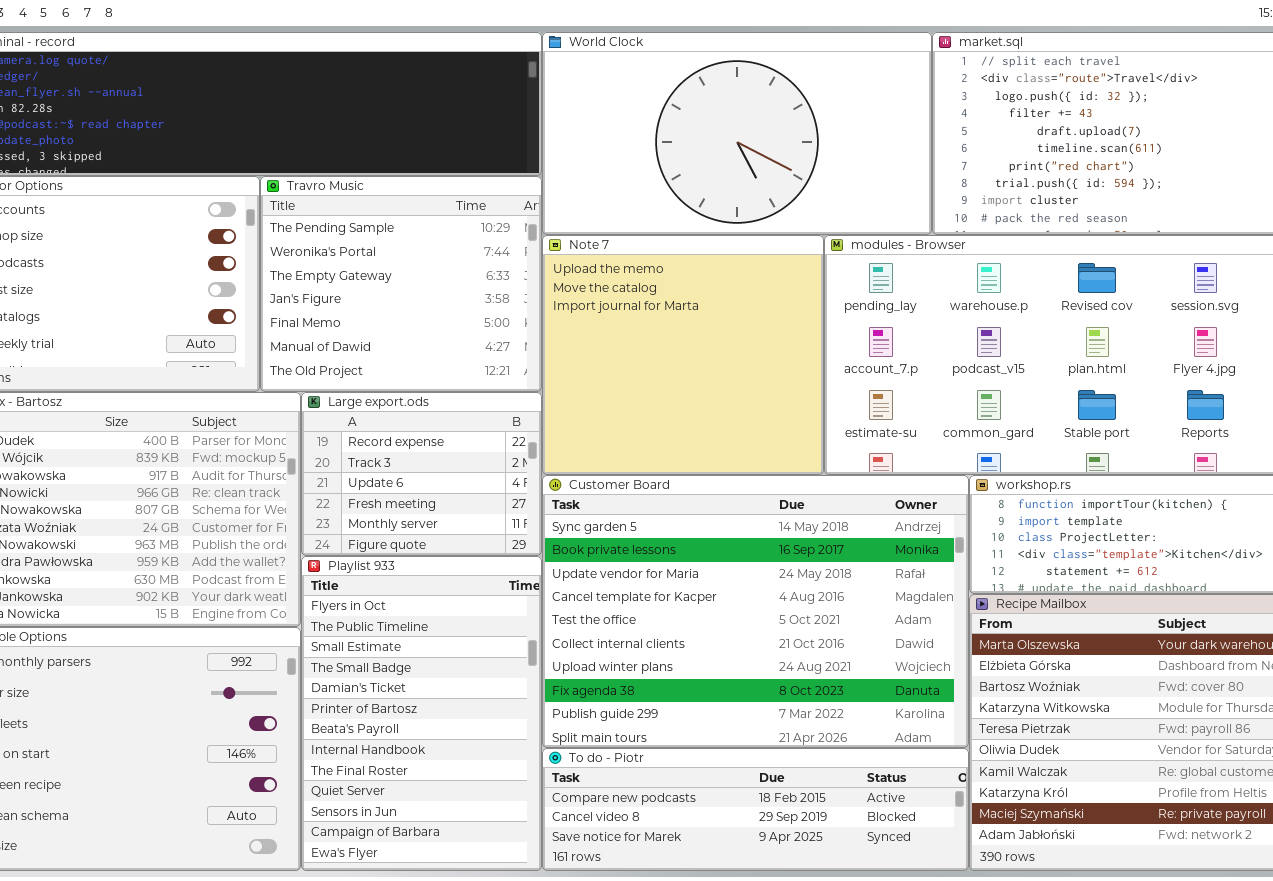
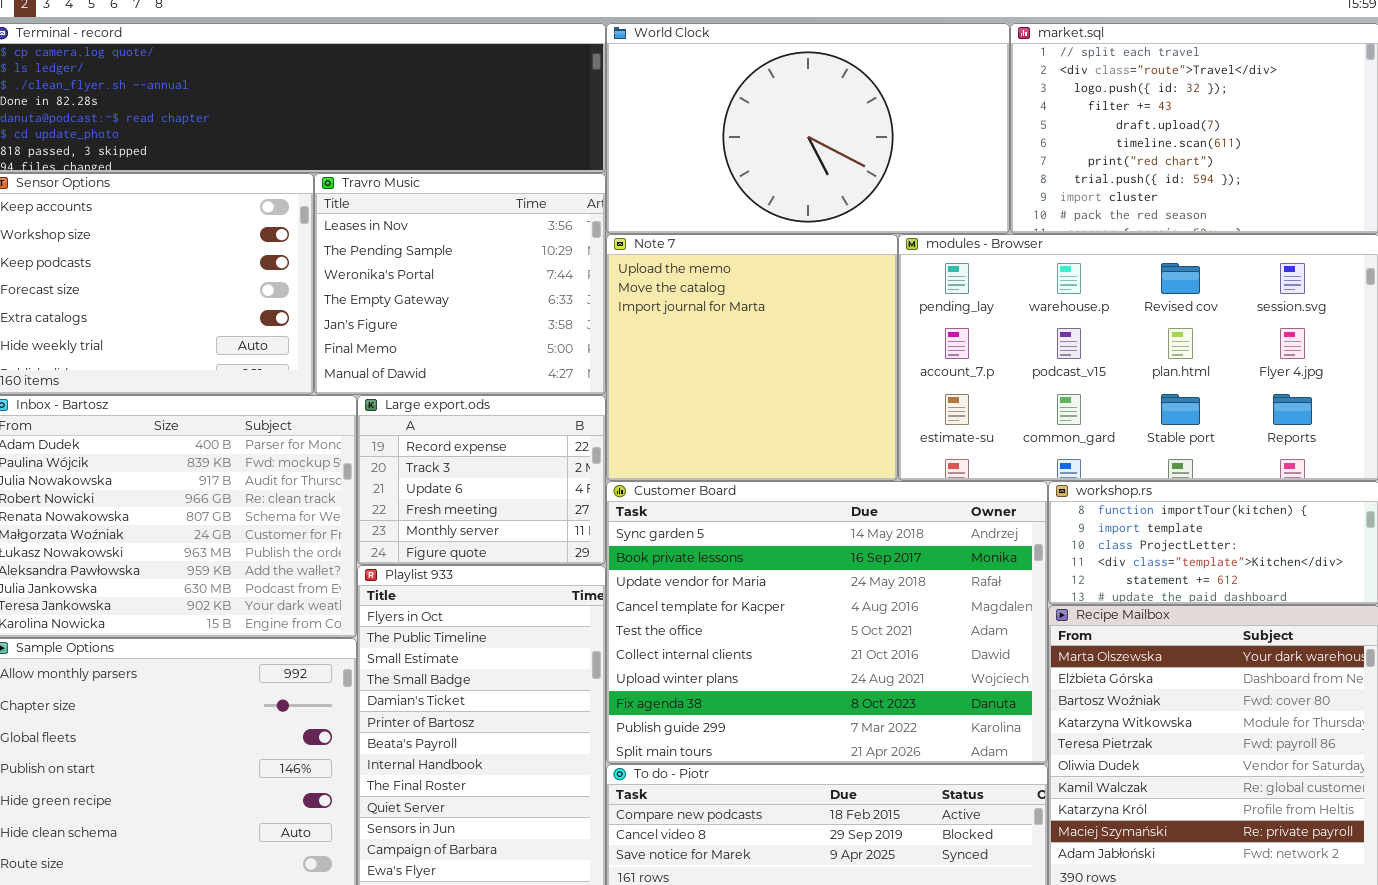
Travro Music: [260,176,542,392] -> [314,173,606,395], scrolled up 1 row

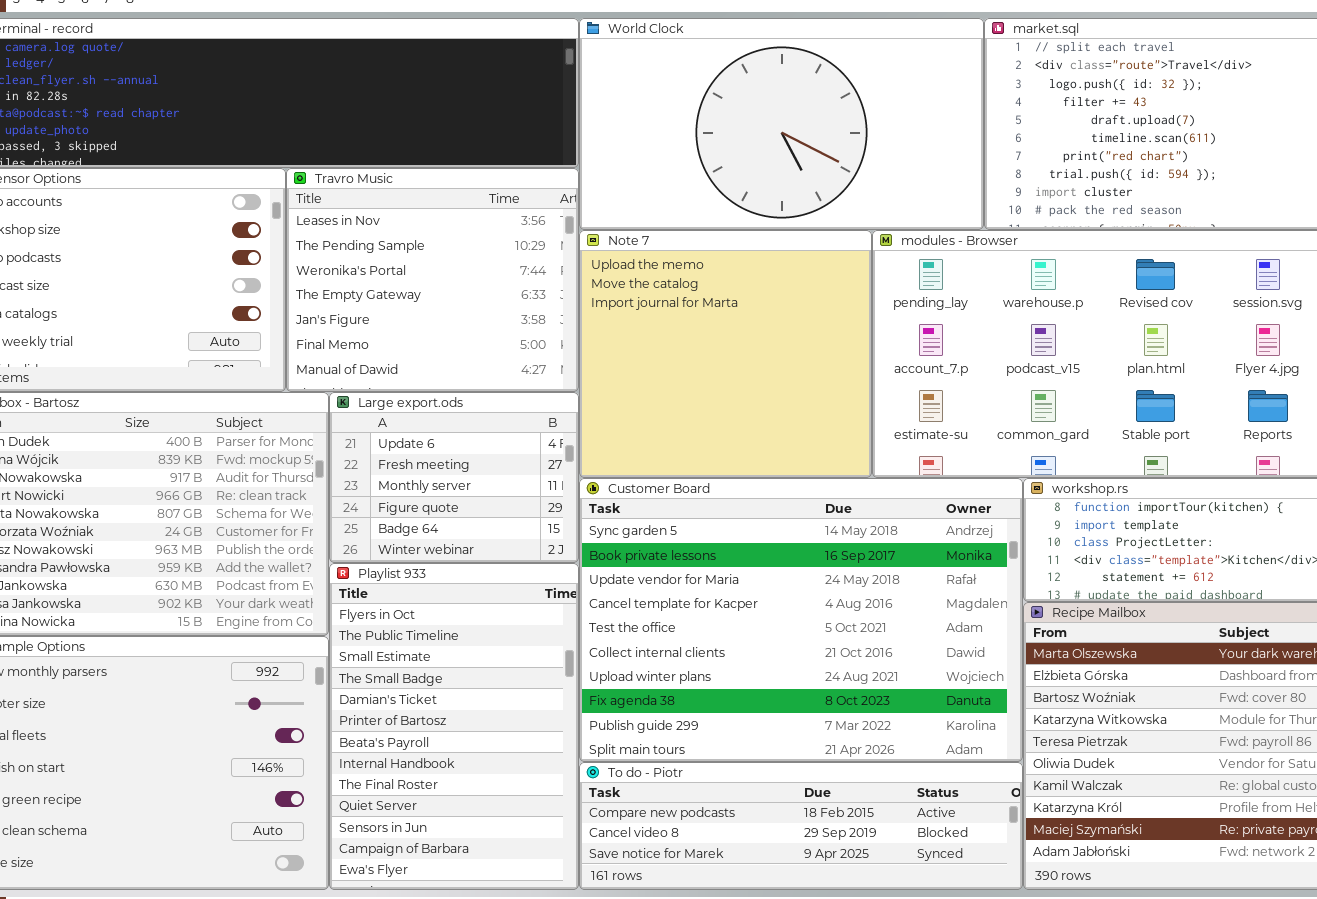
Large export.ods: [357,395,606,565] -> [329,392,579,563], scrolled down 2 rows

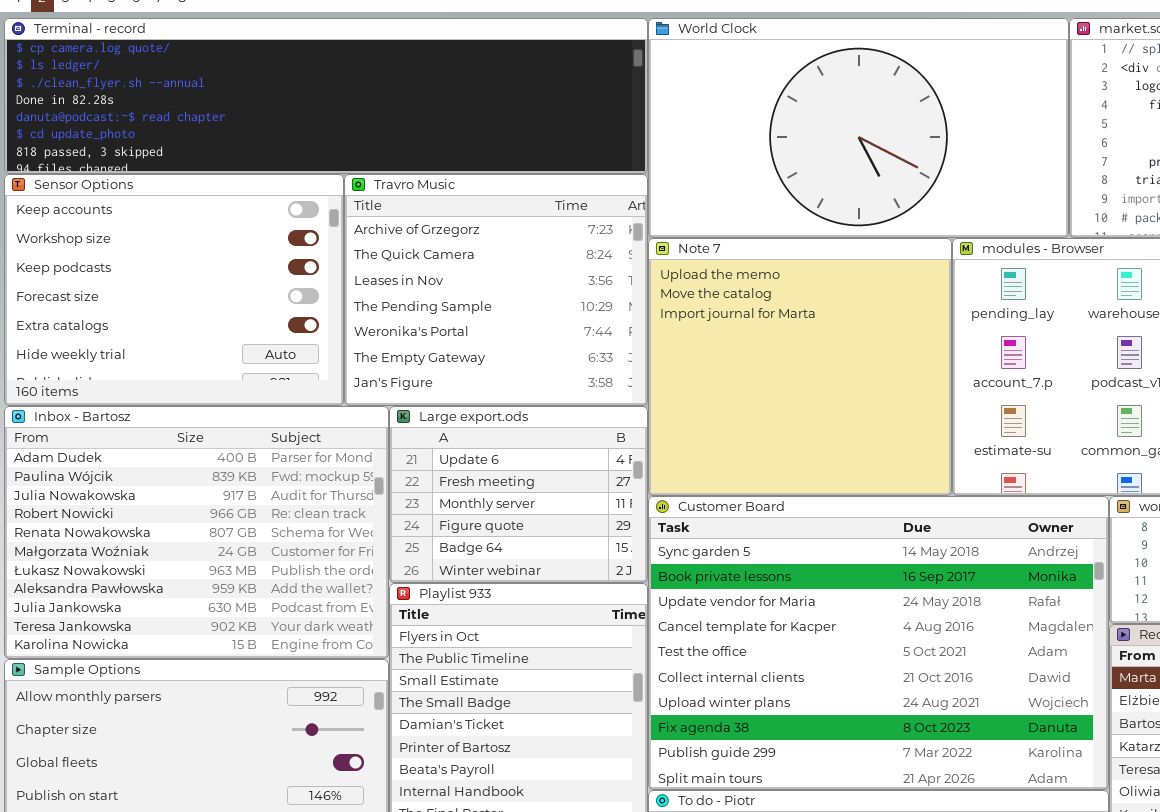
Travro Music: [286,168,579,392] -> [344,174,648,406], scrolled up 2 rows

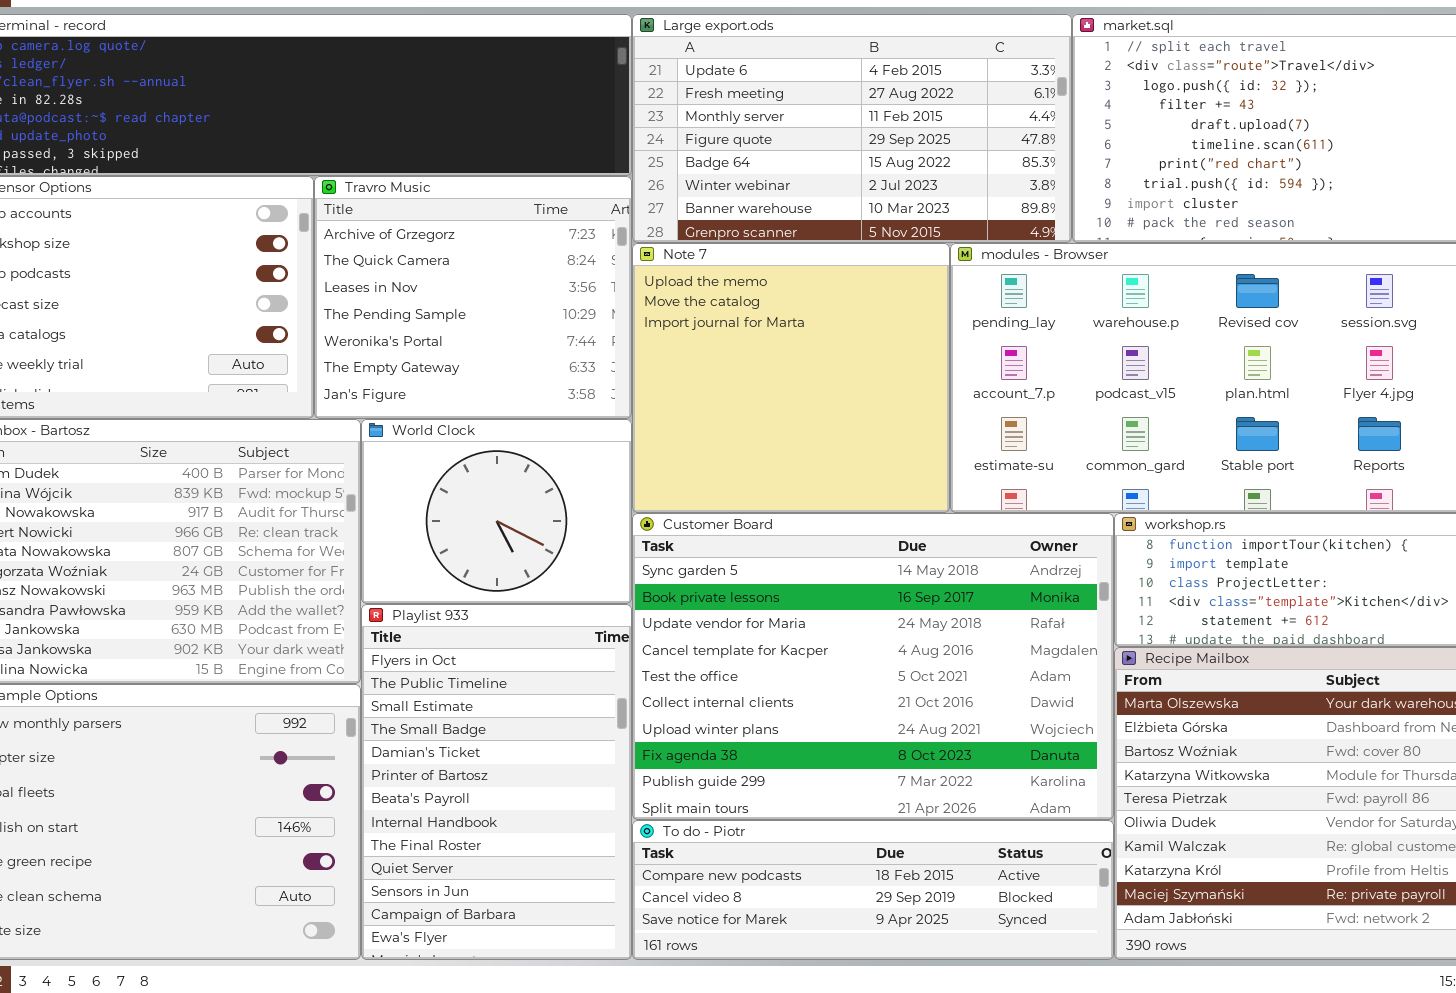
World Clock: [648,18,1069,238] -> [361,419,632,604], moved, resized
Large export.ods: [389,406,648,583] -> [632,14,1072,243], moved, resized

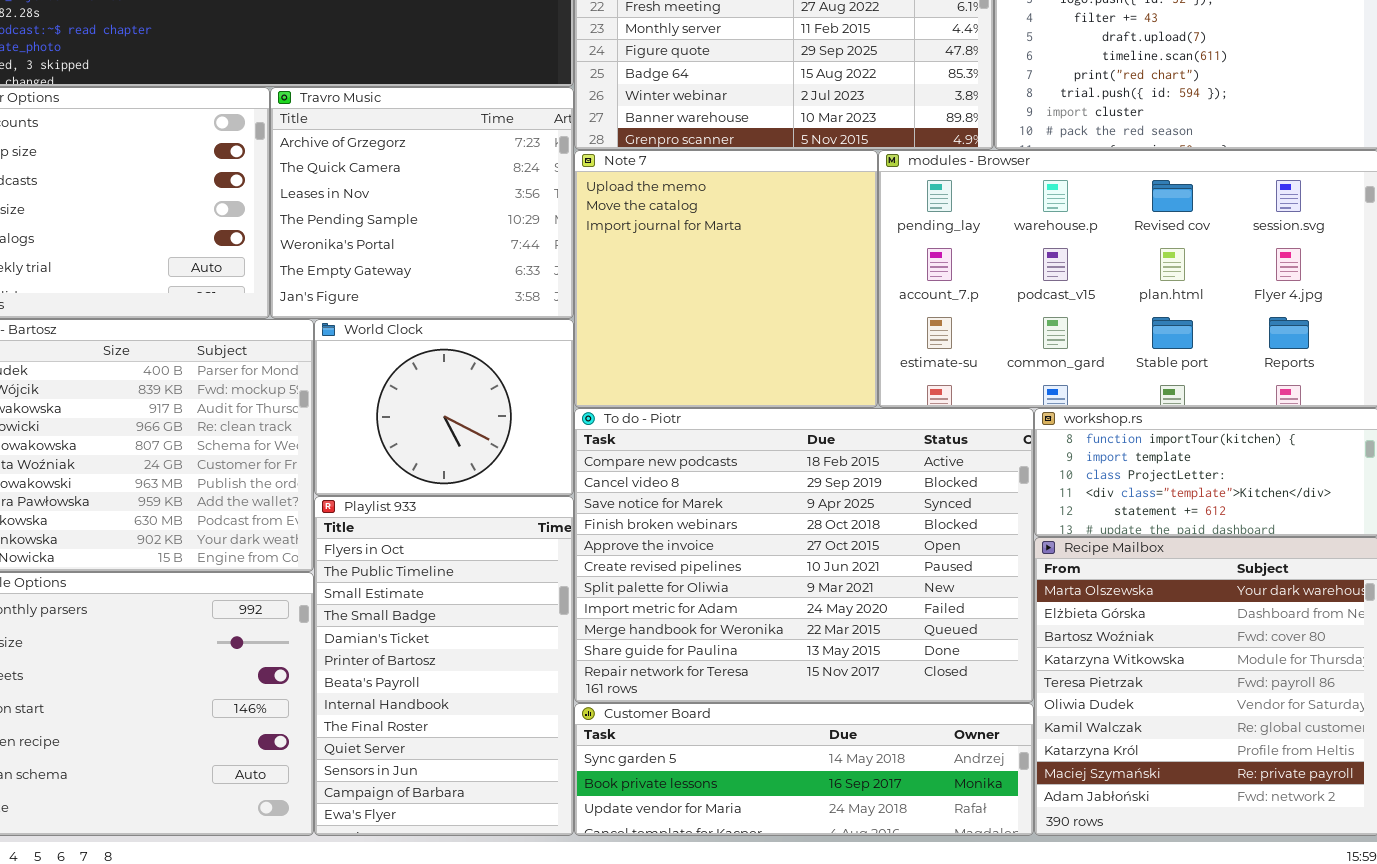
Customer Board: [632,513,1114,820] -> [574,703,1034,836], moved, resized
To do - Piotr: [632,820,1114,960] -> [574,408,1034,703], moved, resized

